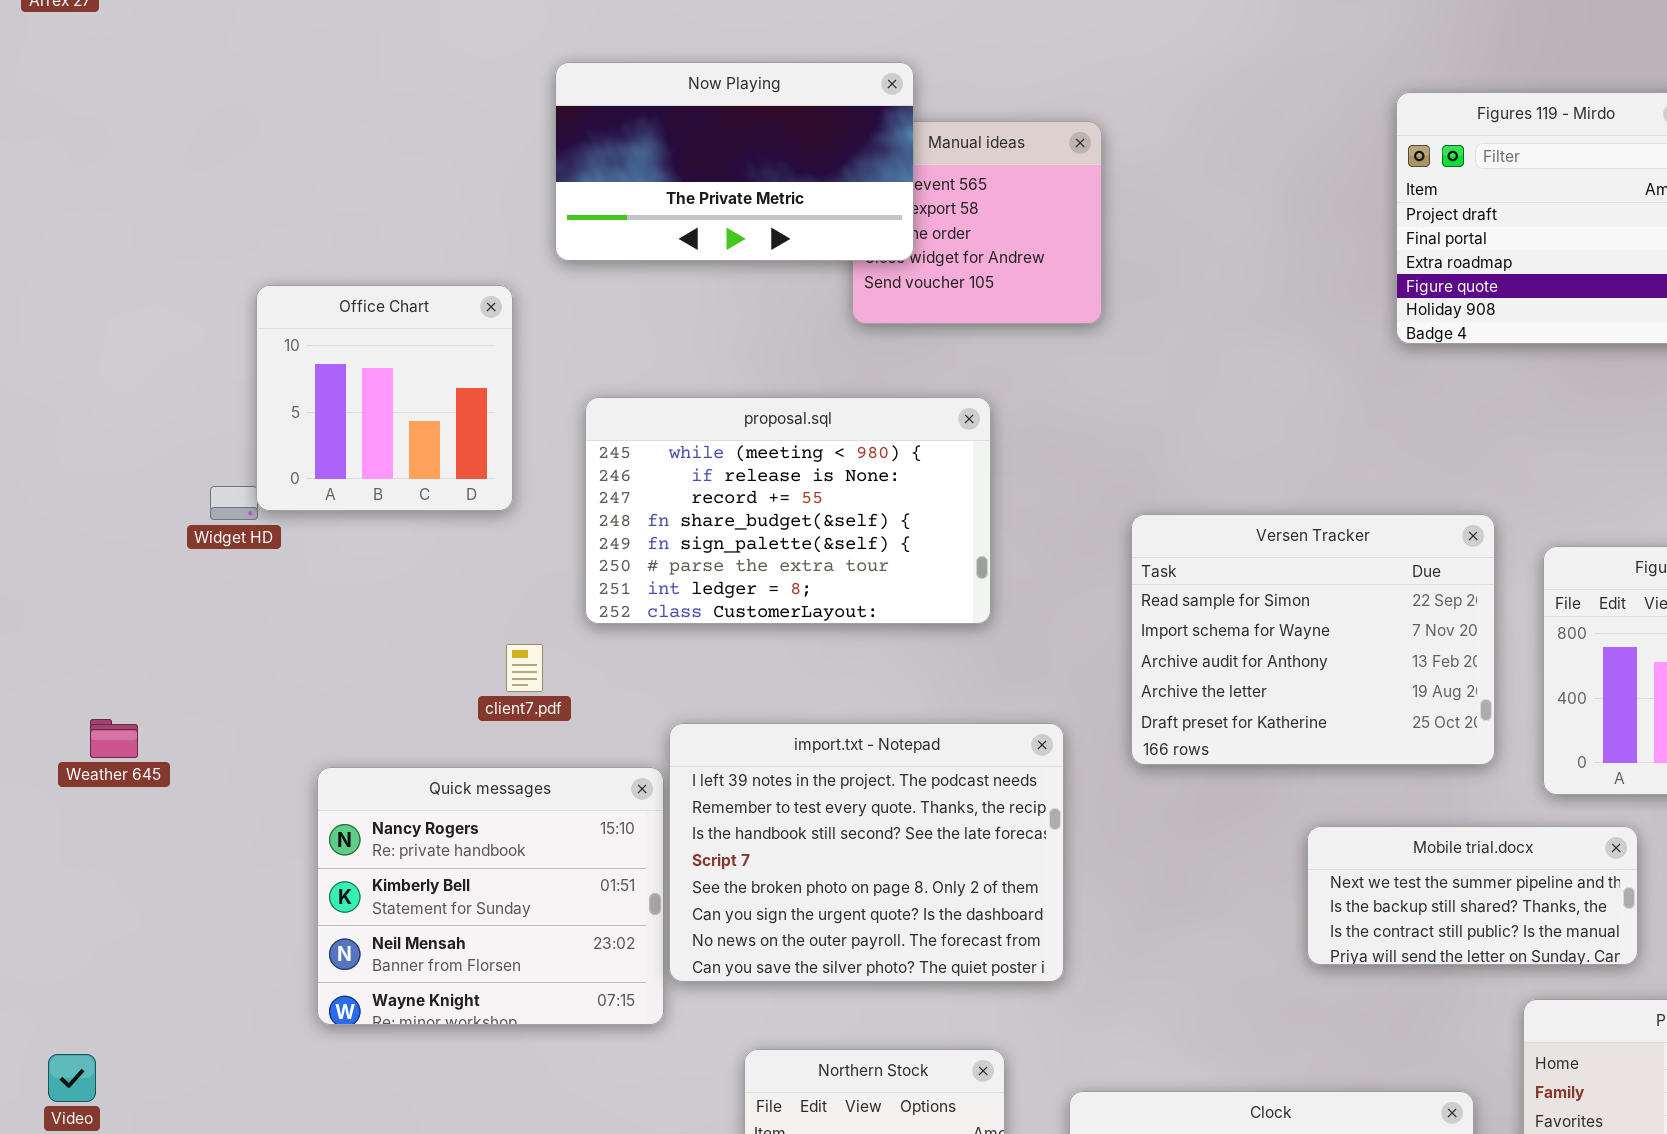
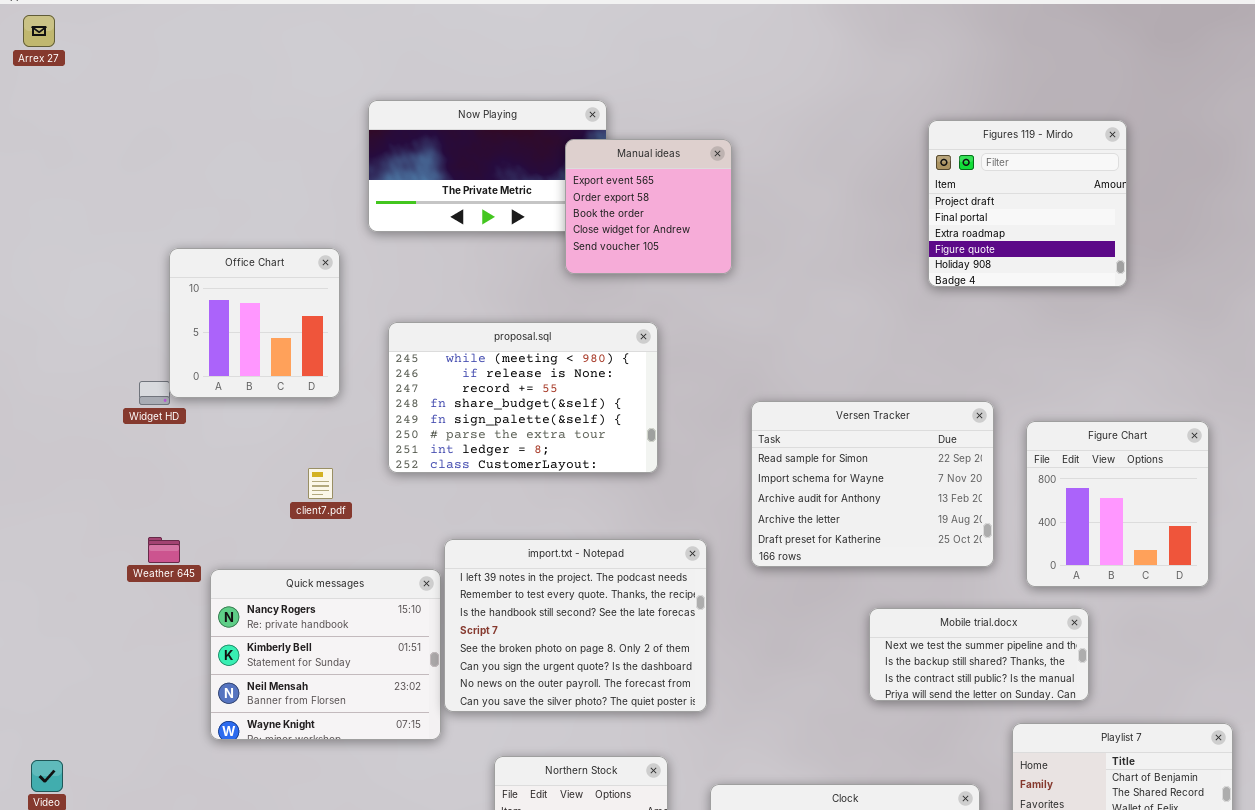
Manual ideas: [852,121,1102,324] -> [565,139,732,274], raised
client7.pdf: [506,644,543,692] -> [308,468,333,499], moved
Weather 645: [90,719,138,758] -> [148,537,180,563], moved

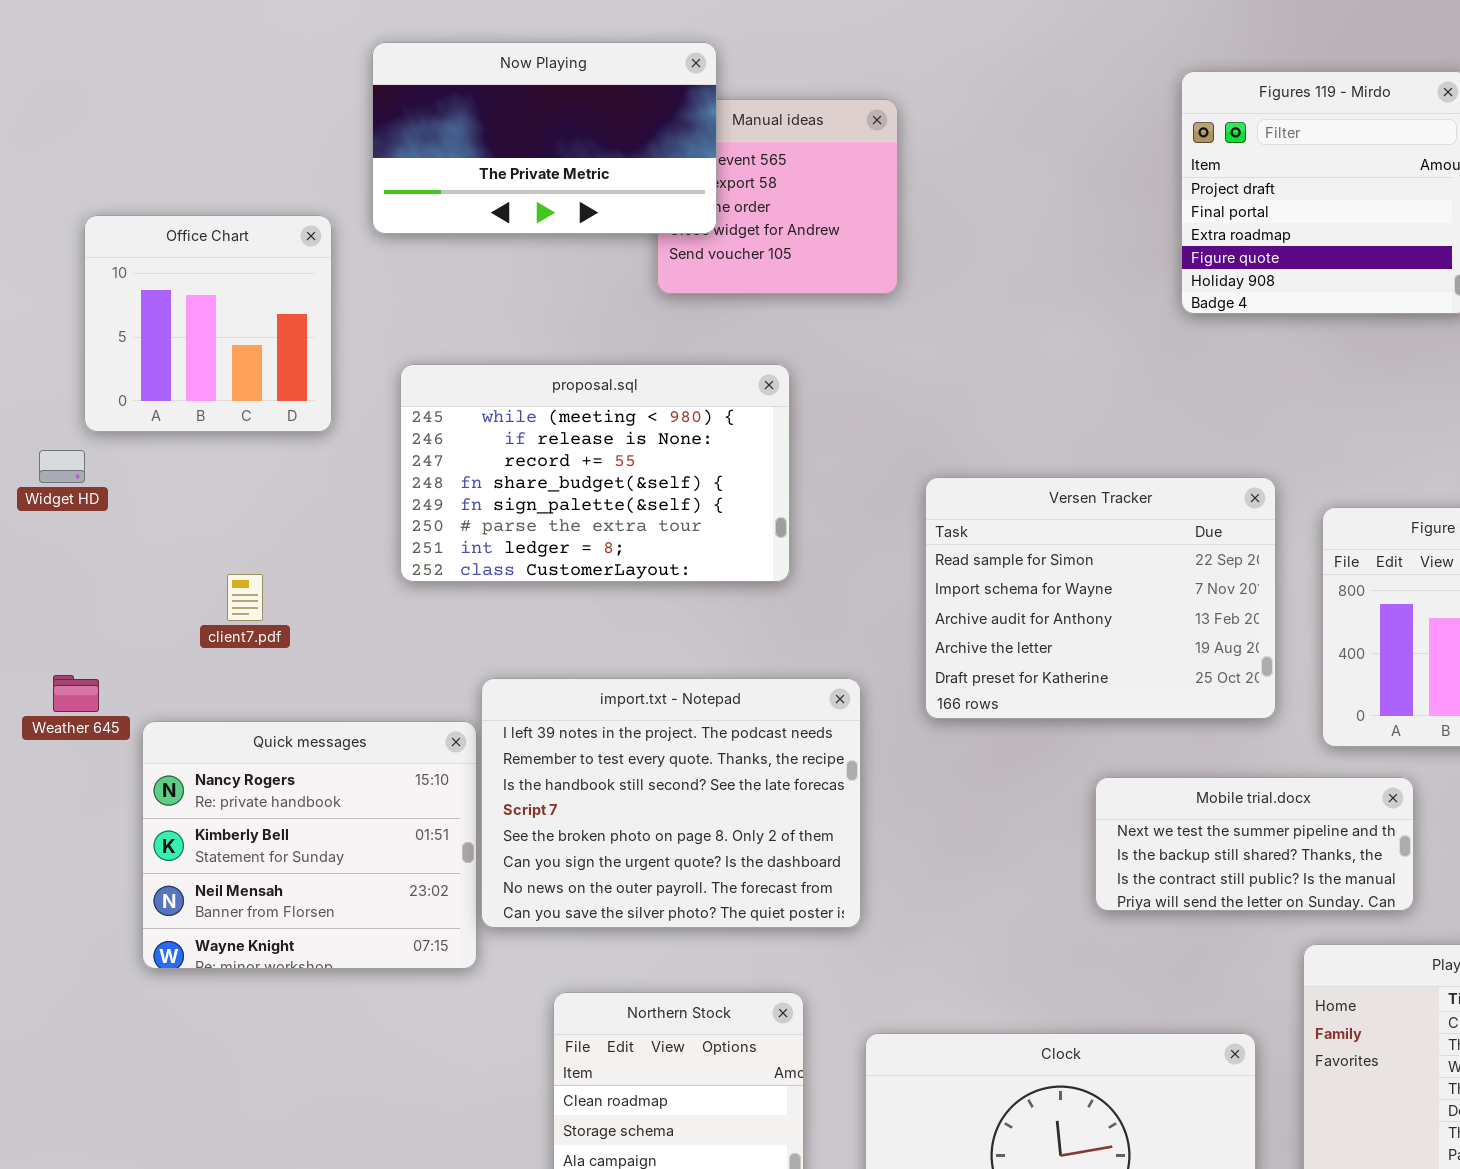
Now Playing: [368,100,607,232] -> [372,42,717,234], raised
Office Chart: [169,248,340,398] -> [84,215,332,432], moved
client7.pdf: [308,468,333,499] -> [227,574,263,621], moved

